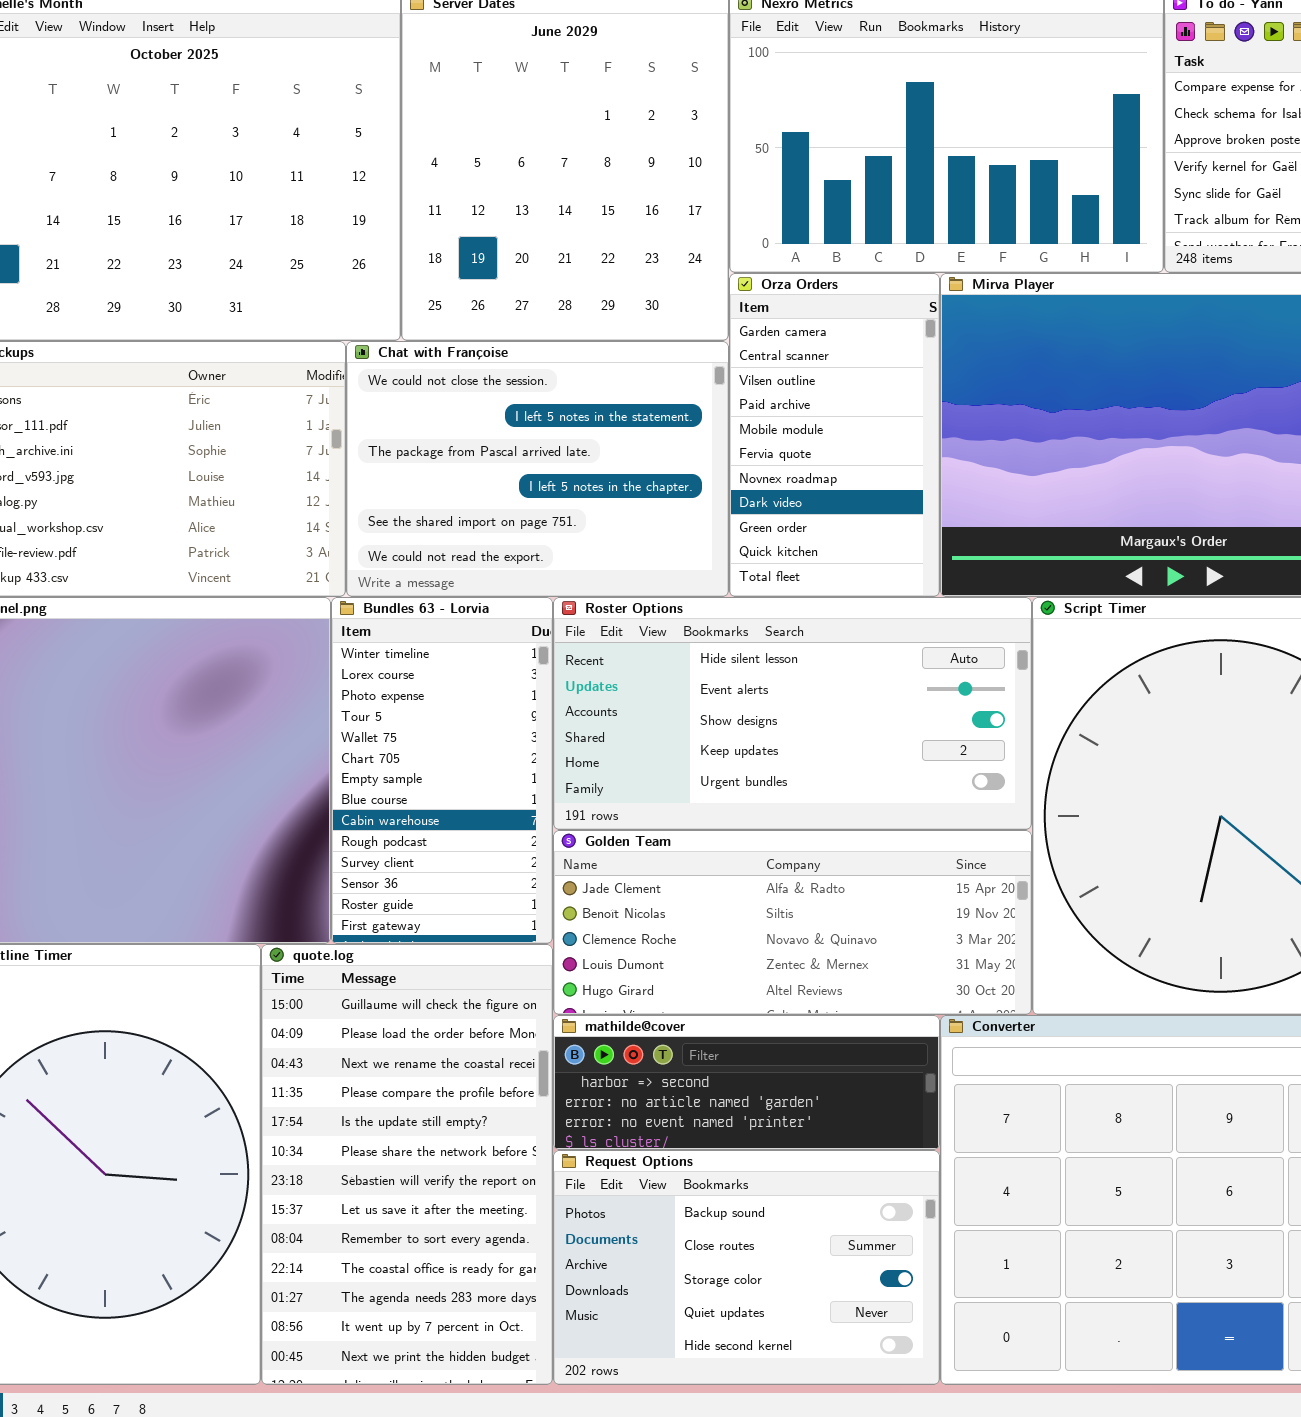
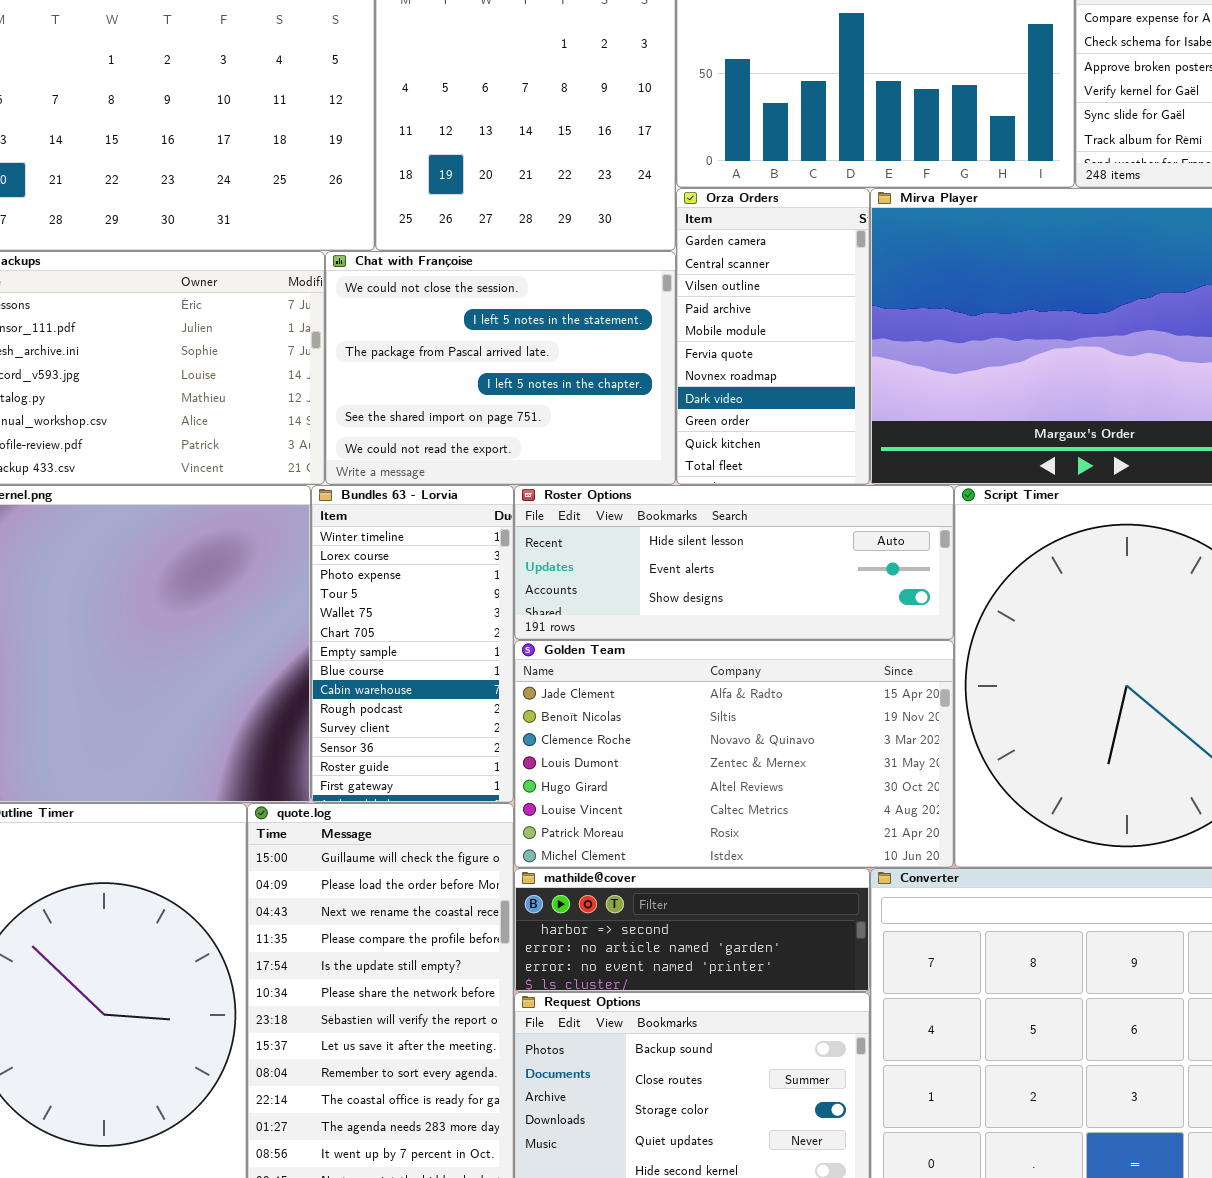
Roster Options: [553,597,1032,830] -> [514,485,954,640], resized
Golden Team: [553,830,1032,1015] -> [514,640,954,868], resized

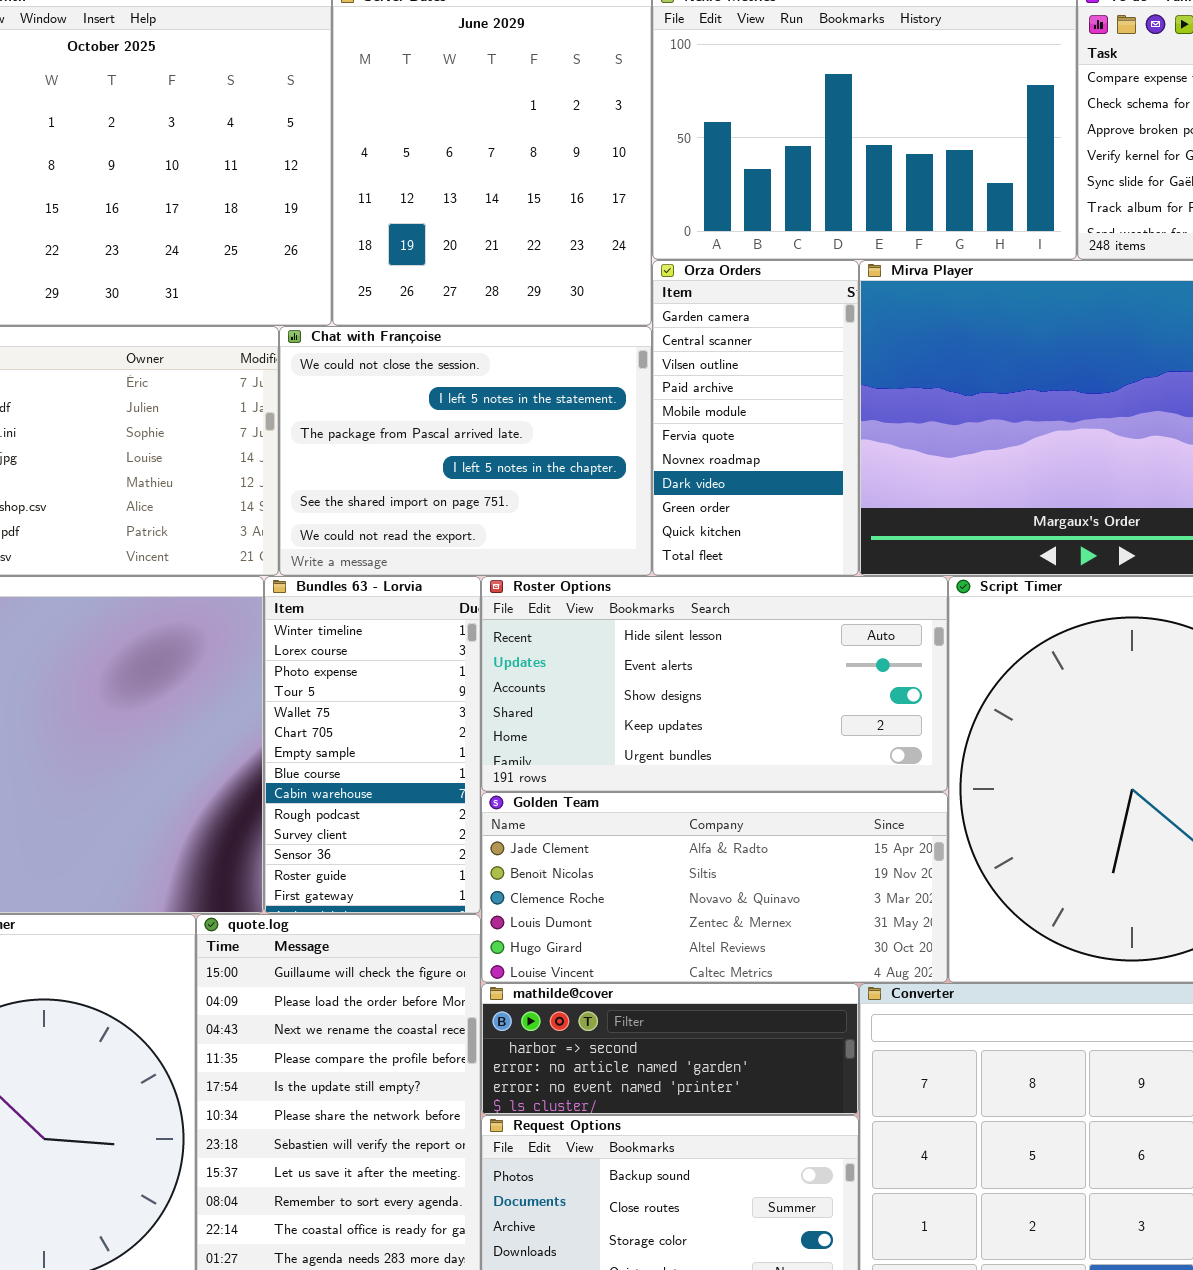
Roster Options: [514,485,954,640] -> [481,576,948,792], resized
Golden Team: [514,640,954,868] -> [481,792,948,983], resized

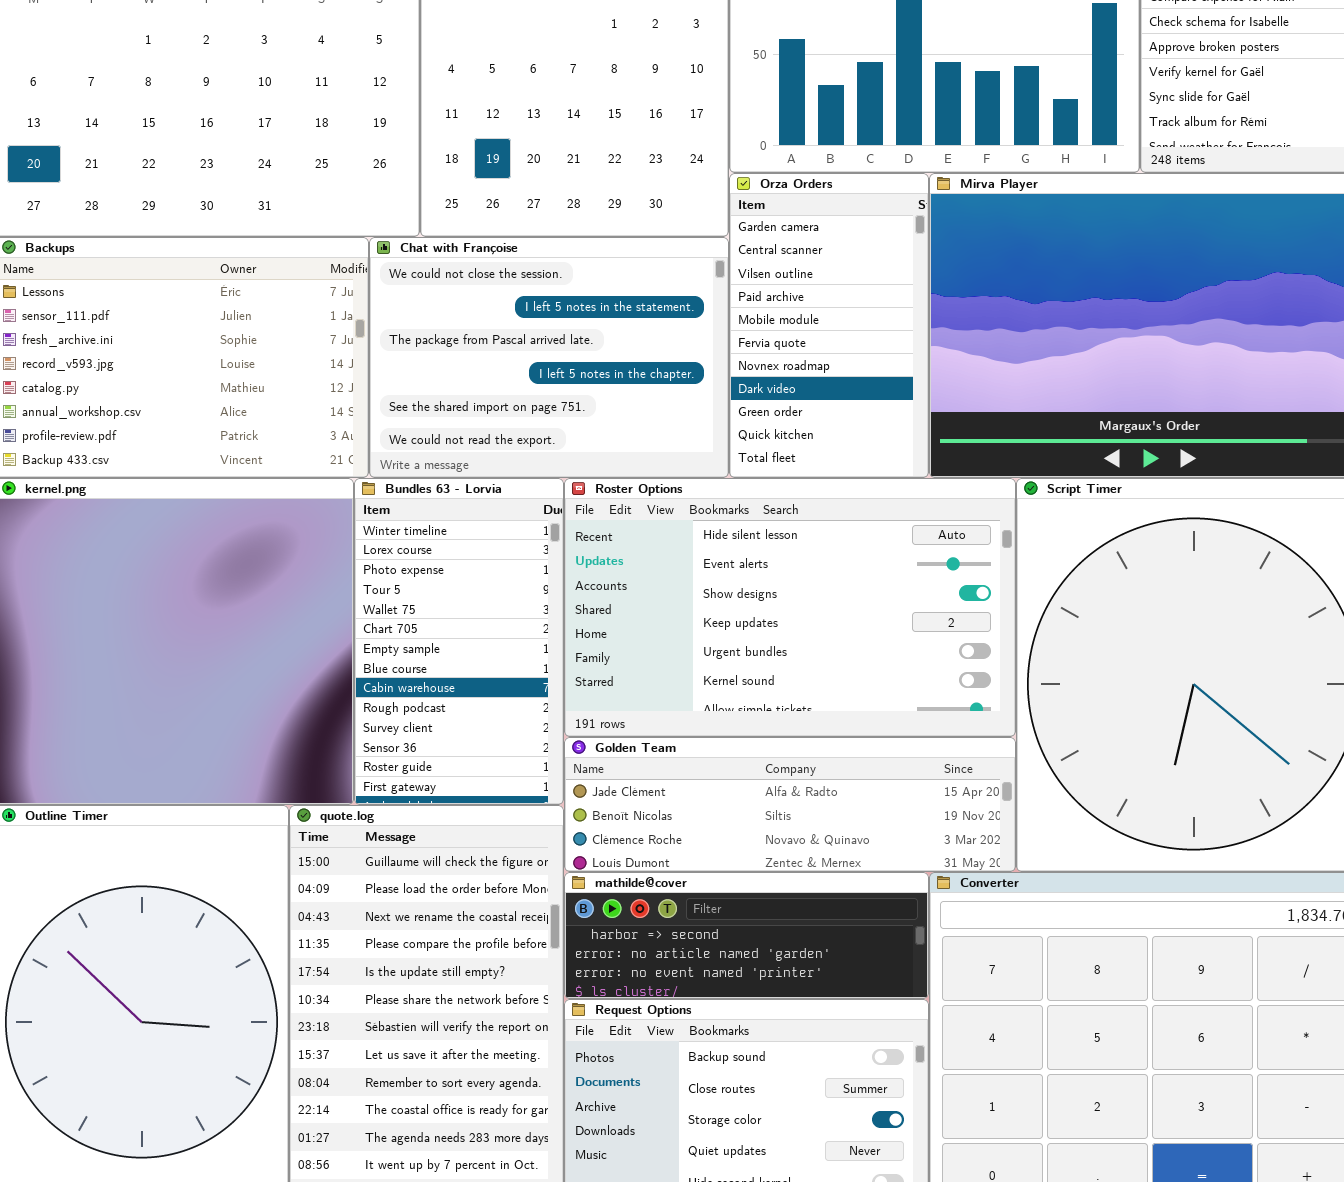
Roster Options: [481,576,948,792] -> [564,478,1016,737], resized
Golden Team: [481,792,948,983] -> [564,737,1016,872], resized

